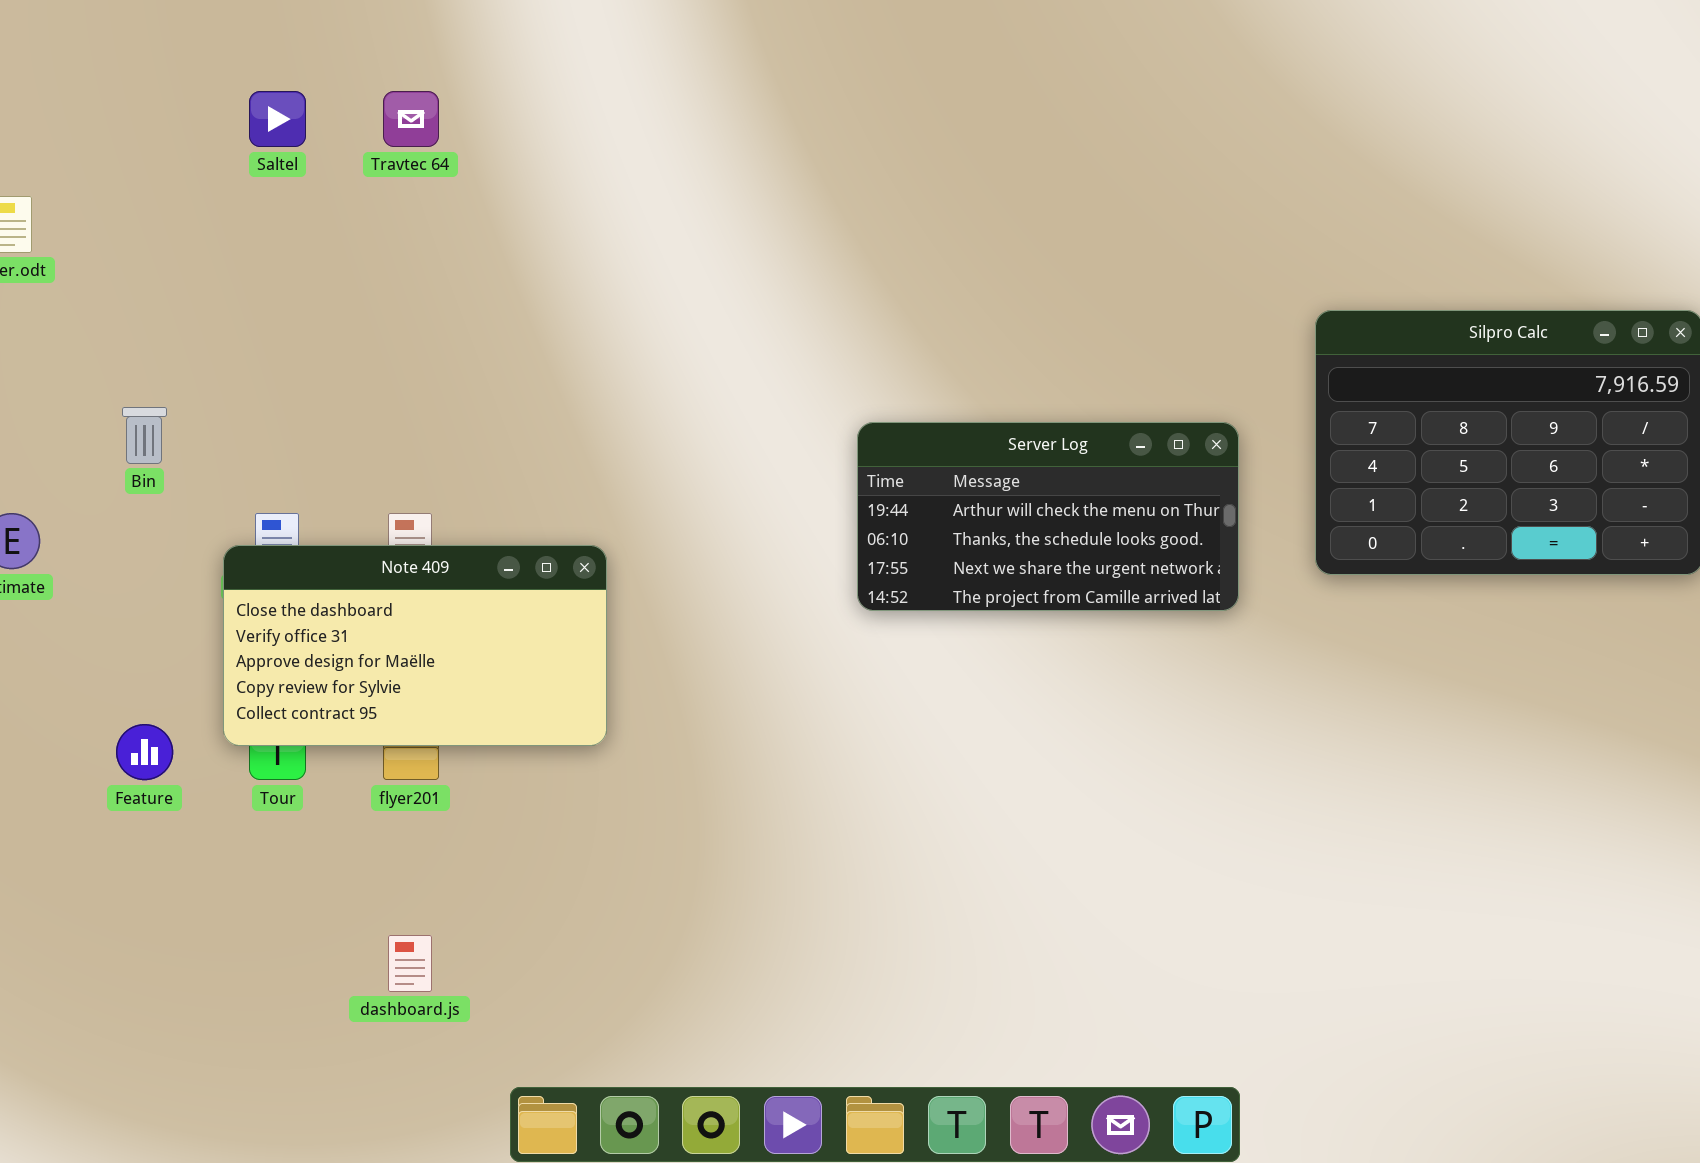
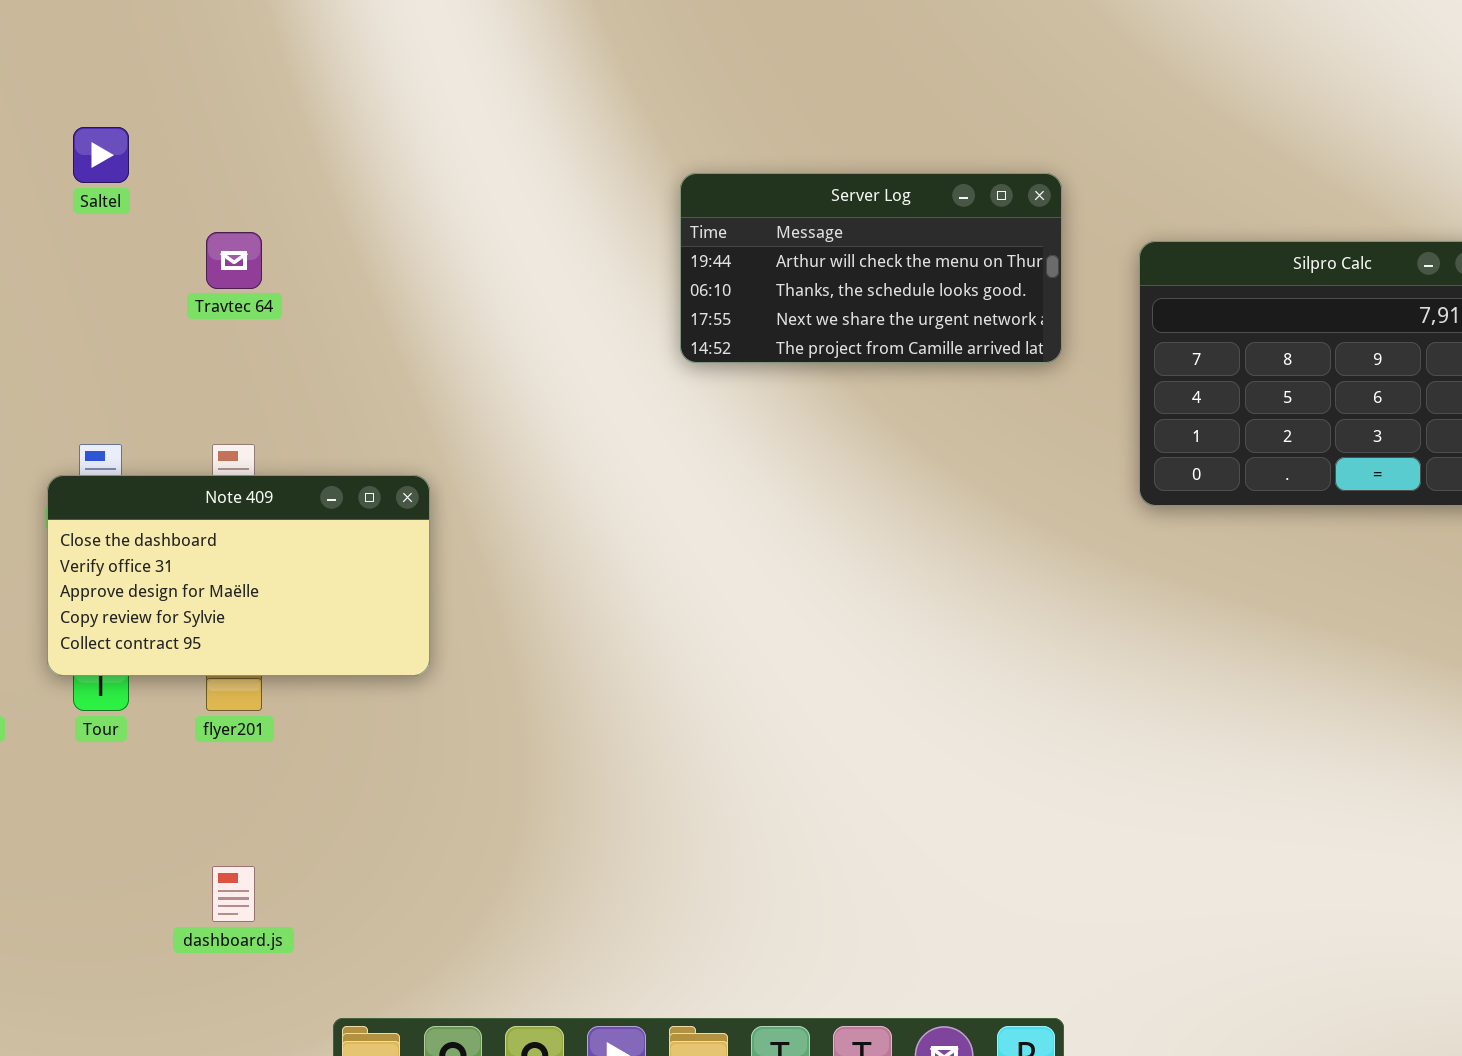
Saltel: [249,91,306,147] -> [73,127,129,183], moved
Travtec 64: [383,91,439,147] -> [206,232,262,289], moved
Server Log: [857,422,1239,611] -> [680,173,1062,363], moved

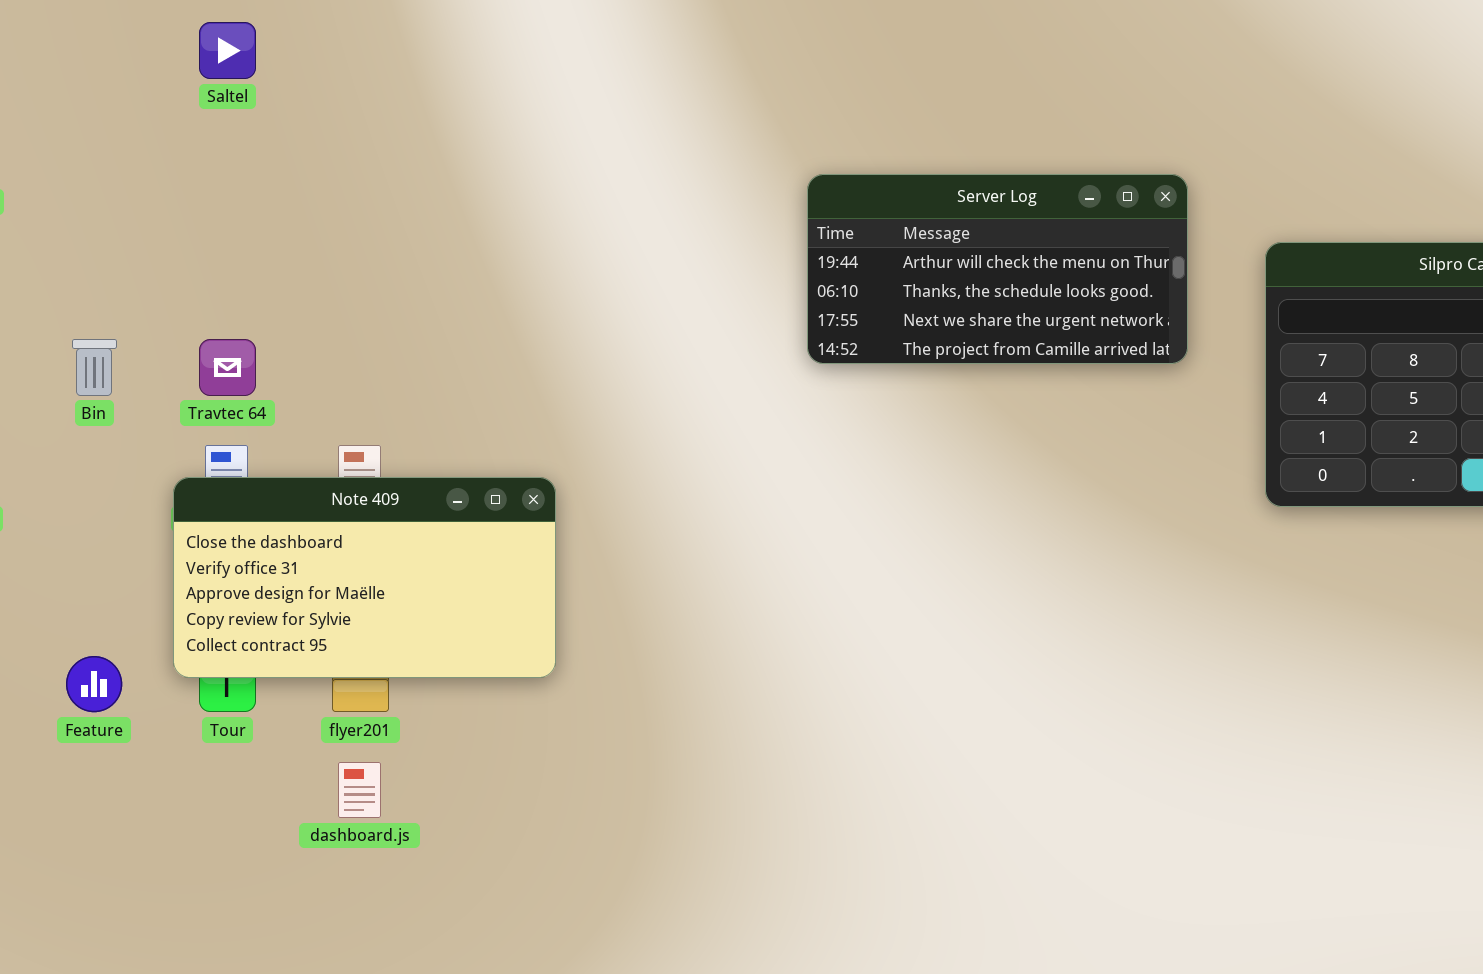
Saltel: [73,127,129,183] -> [199,22,256,79], moved
Travtec 64: [206,232,262,289] -> [199,339,256,396], moved
dashboard.js: [212,866,255,922] -> [338,762,381,818], moved

